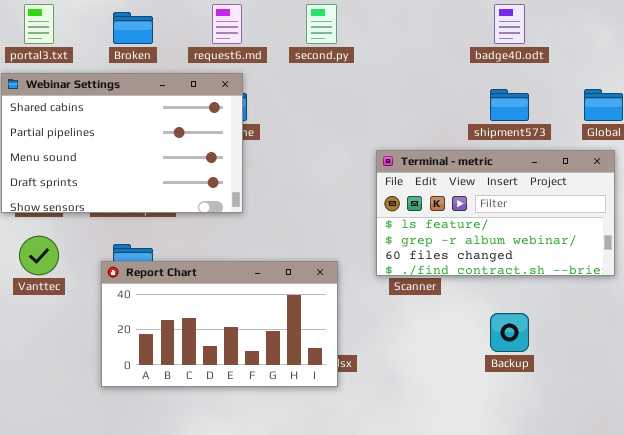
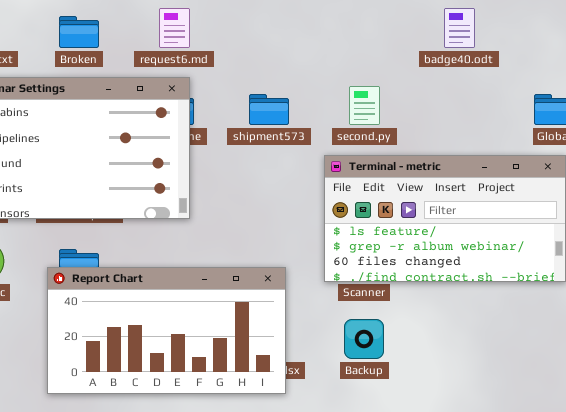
second.py: [306,4,337,44] -> [349,86,380,125], moved
shipment573: [490,89,529,121] -> [249,94,289,125], moved
Backup: [490,313,529,352] -> [344,319,384,359], moved

